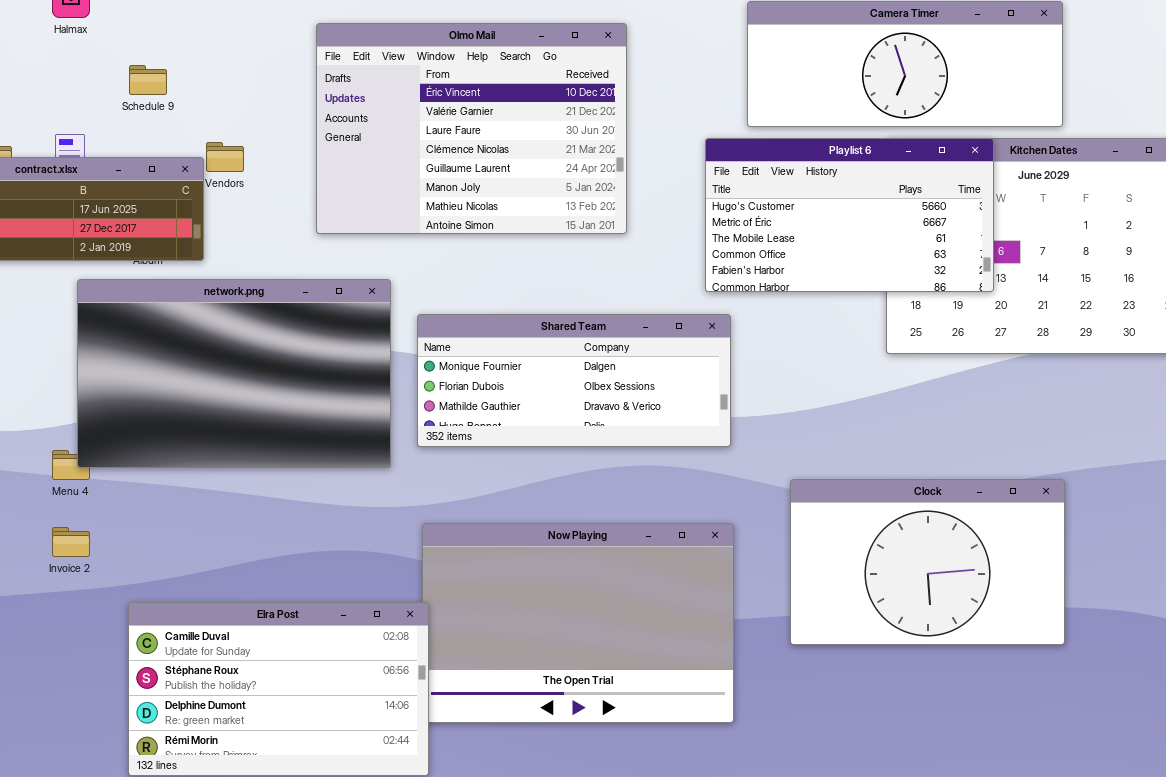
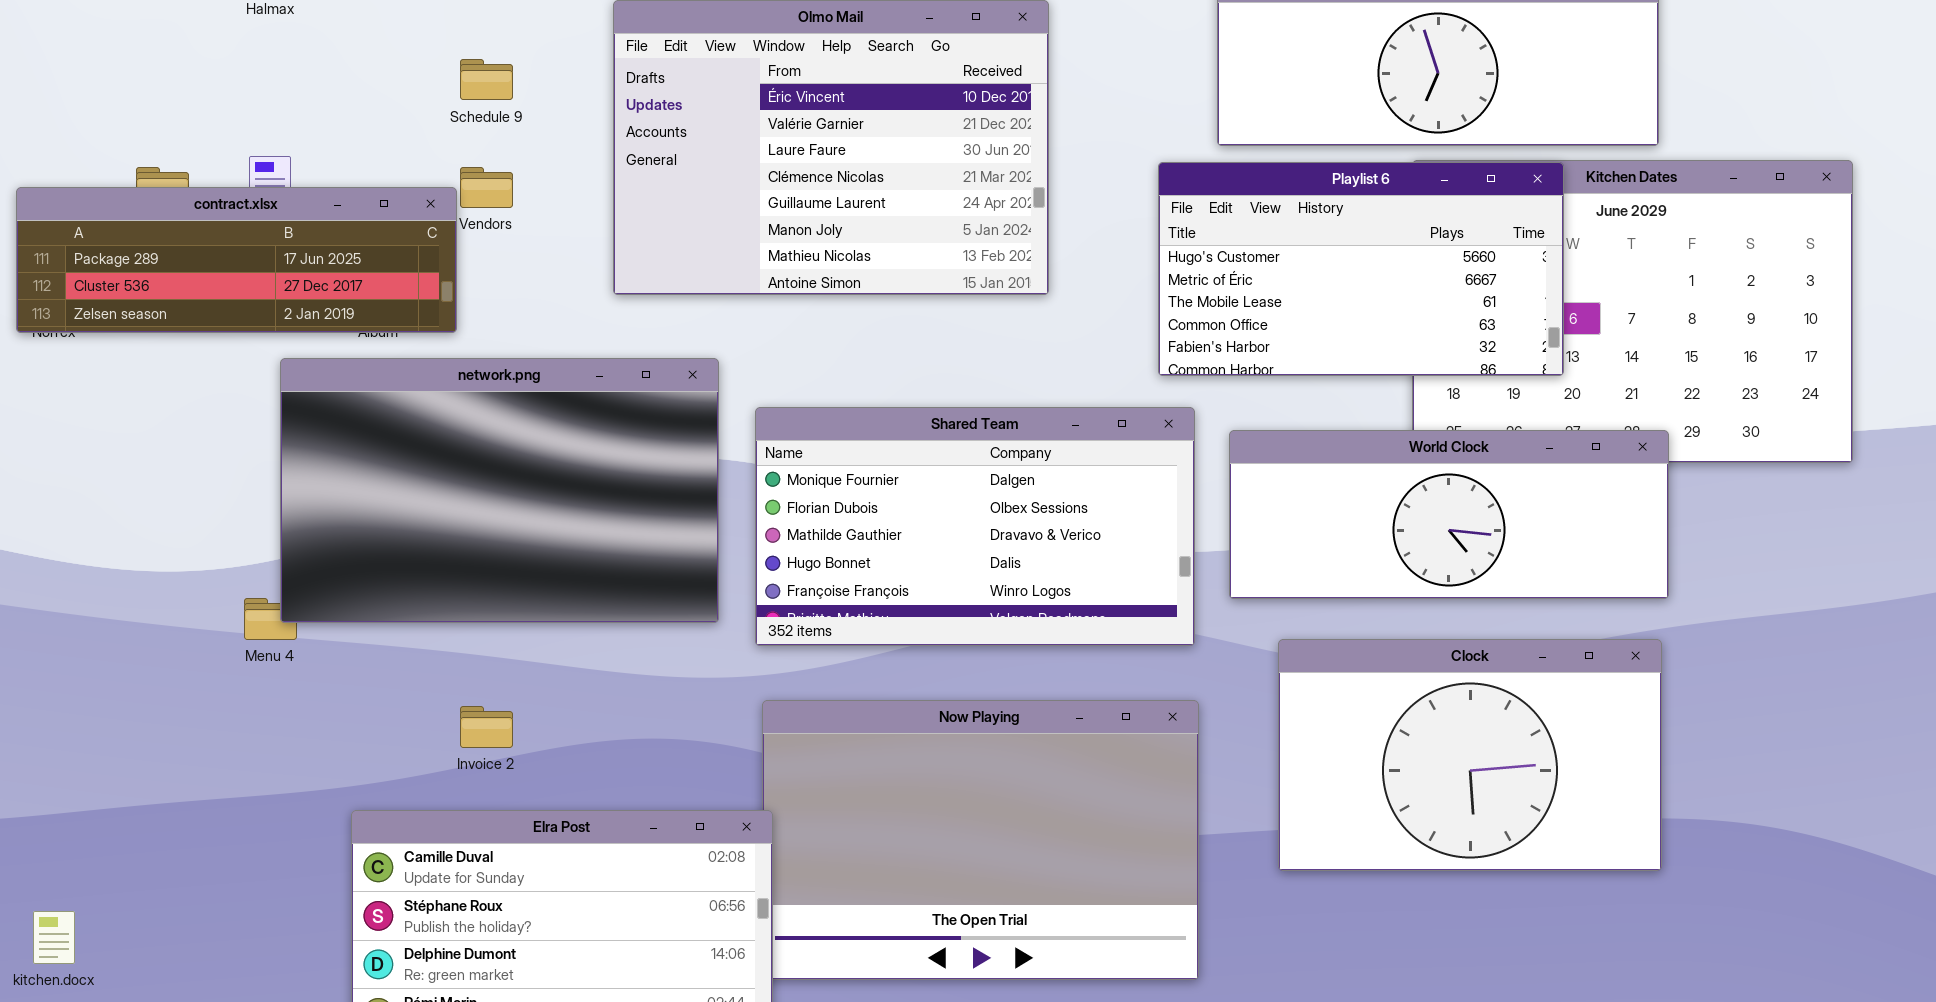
Schedule 9: [129,65,167,95] -> [460,59,513,100], moved
Shared Team: [417,314,731,447] -> [755,407,1195,646], resized
World Clock: none -> [1229,430,1669,599], opened
Invoice 2: [52,527,90,557] -> [460,706,513,748], moved

